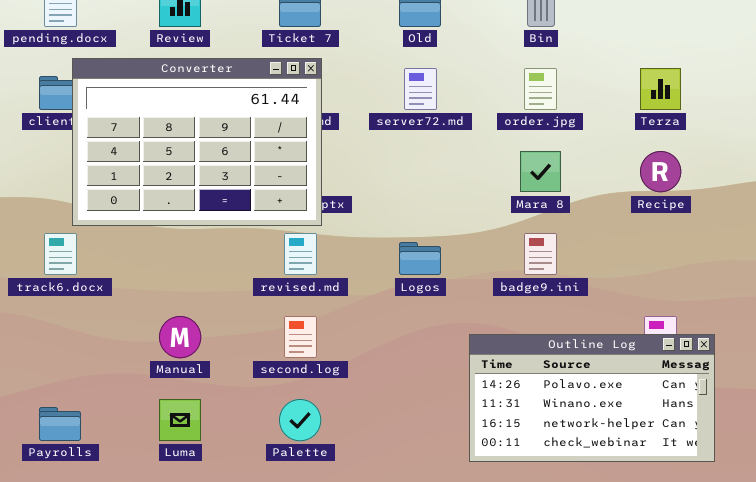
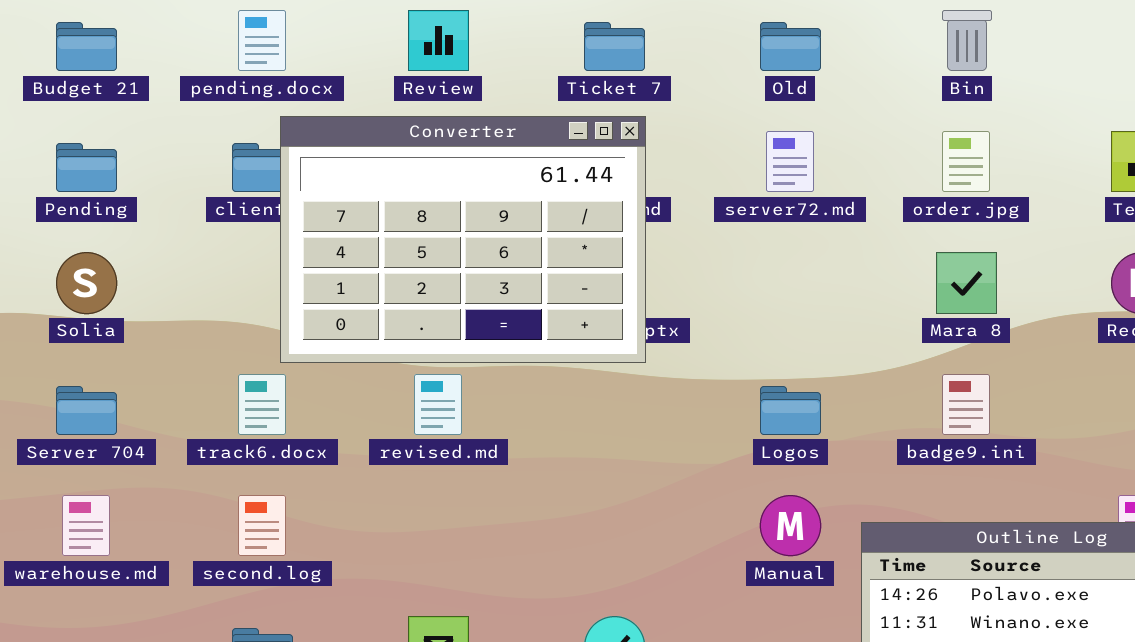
revised.md: [284,233,317,275] -> [414,374,462,435], moved
Manual: [159,316,201,358] -> [760,495,821,556], moved
second.log: [284,316,317,358] -> [238,495,286,556], moved

